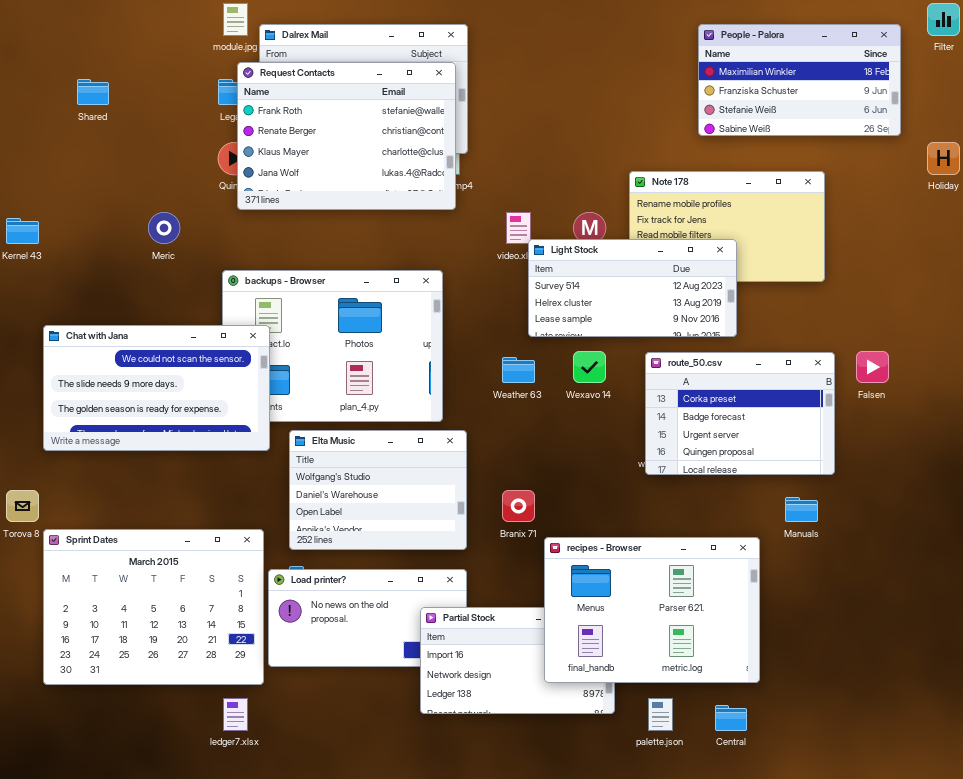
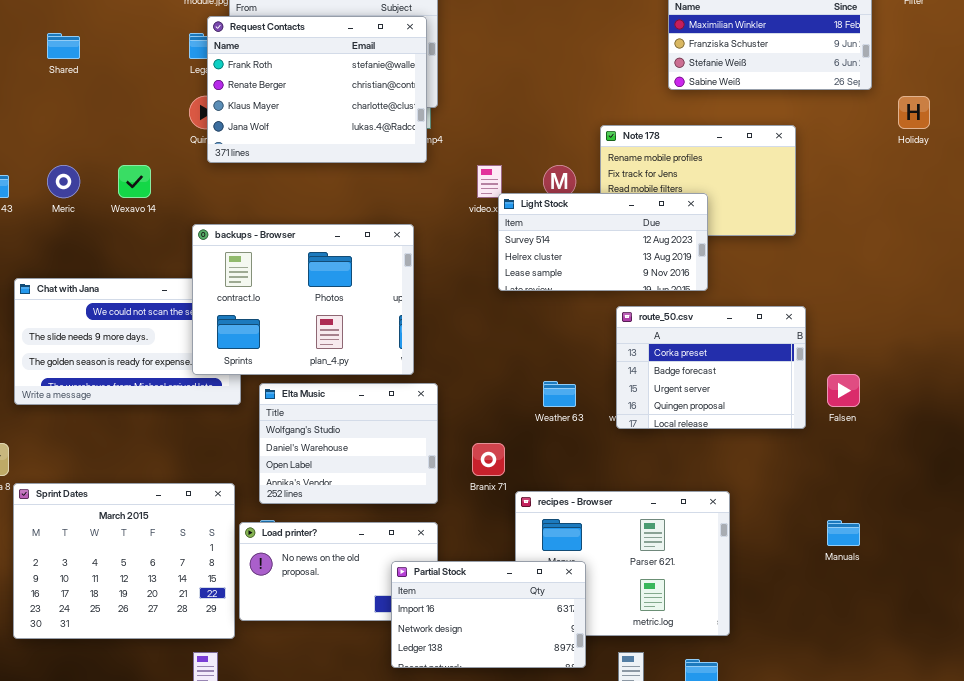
Meric: [148,212,180,244] -> [47,165,80,198], moved
backups - Browser: [222,270,443,422] -> [192,224,414,375], raised
Wexavo 14: [573,351,606,383] -> [118,165,151,198], moved
Falsen: [856,351,889,383] -> [827,374,860,407], moved
Weather 63: [502,357,535,383] -> [543,381,576,407], moved
Manuals: [785,497,818,522] -> [827,520,860,546], moved
Partial Stock: [420,607,615,714] -> [391,561,586,668], raised

